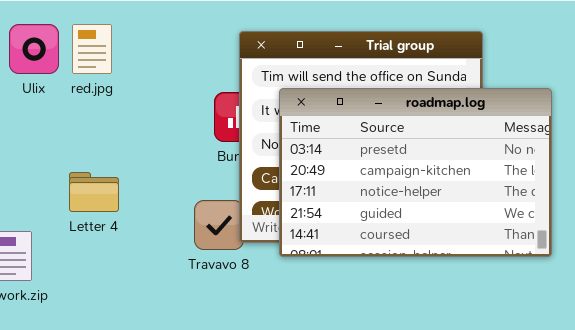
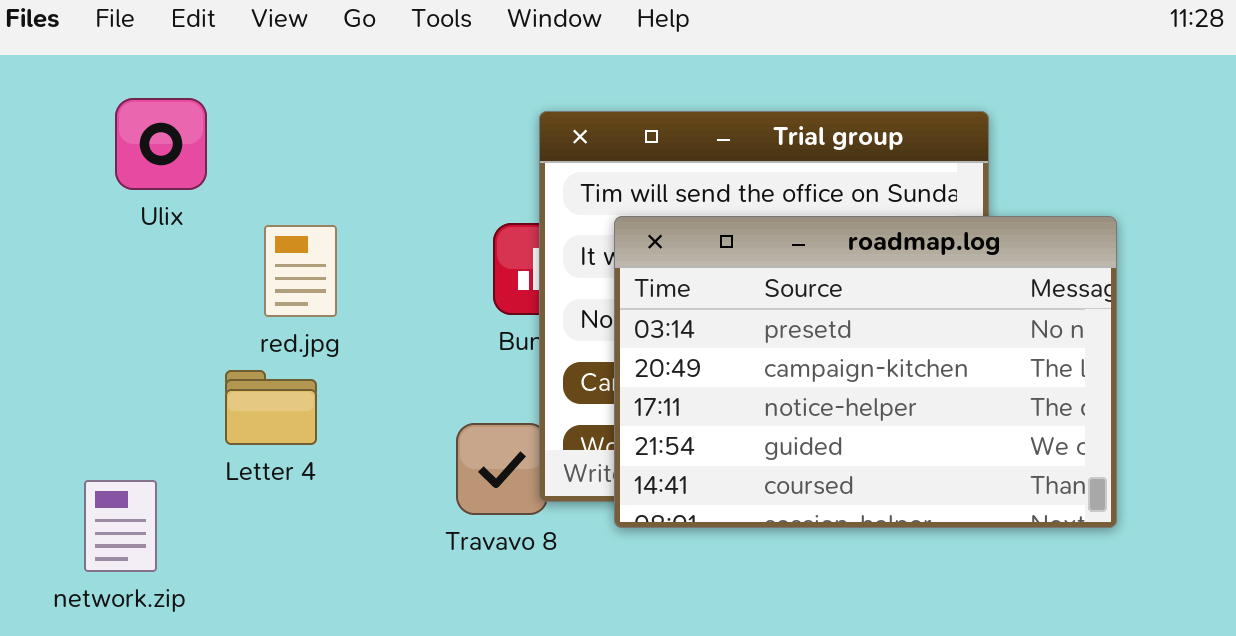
red.jpg: [72,24,112,74] -> [264,225,337,317], moved

